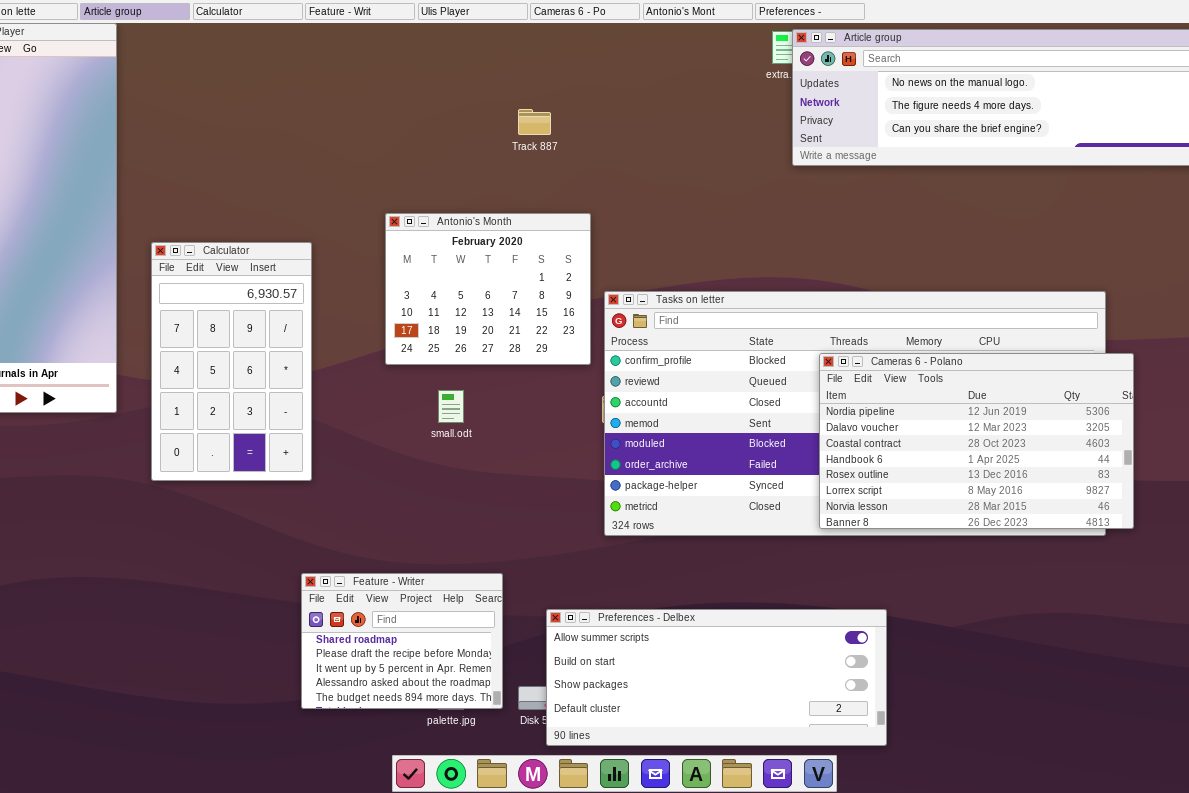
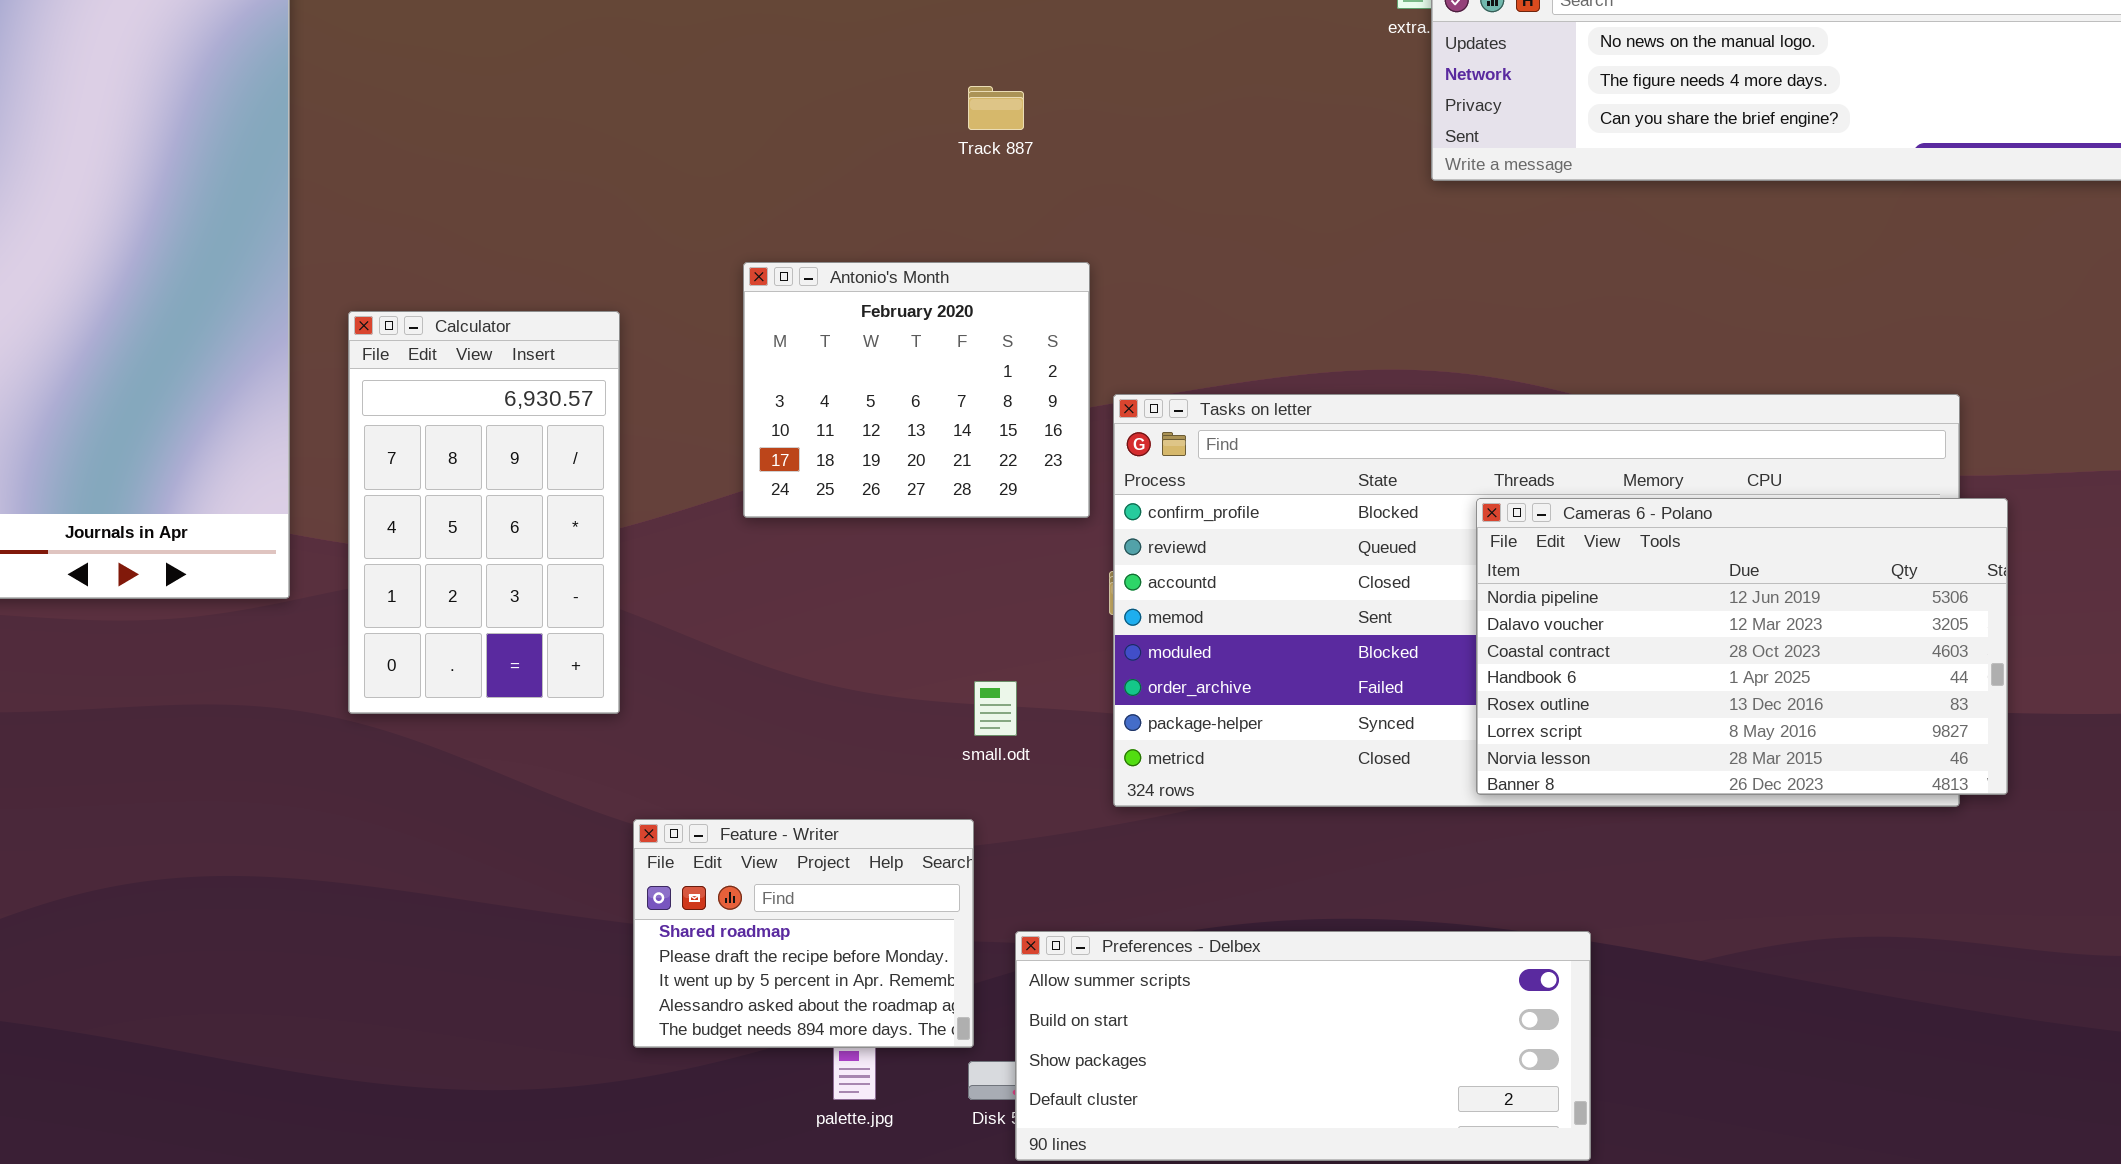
small.odt: [438,390,464,423] -> [974,681,1017,736], moved
Feature - Writer: [301,573,503,709] -> [633,819,974,1048], moved

